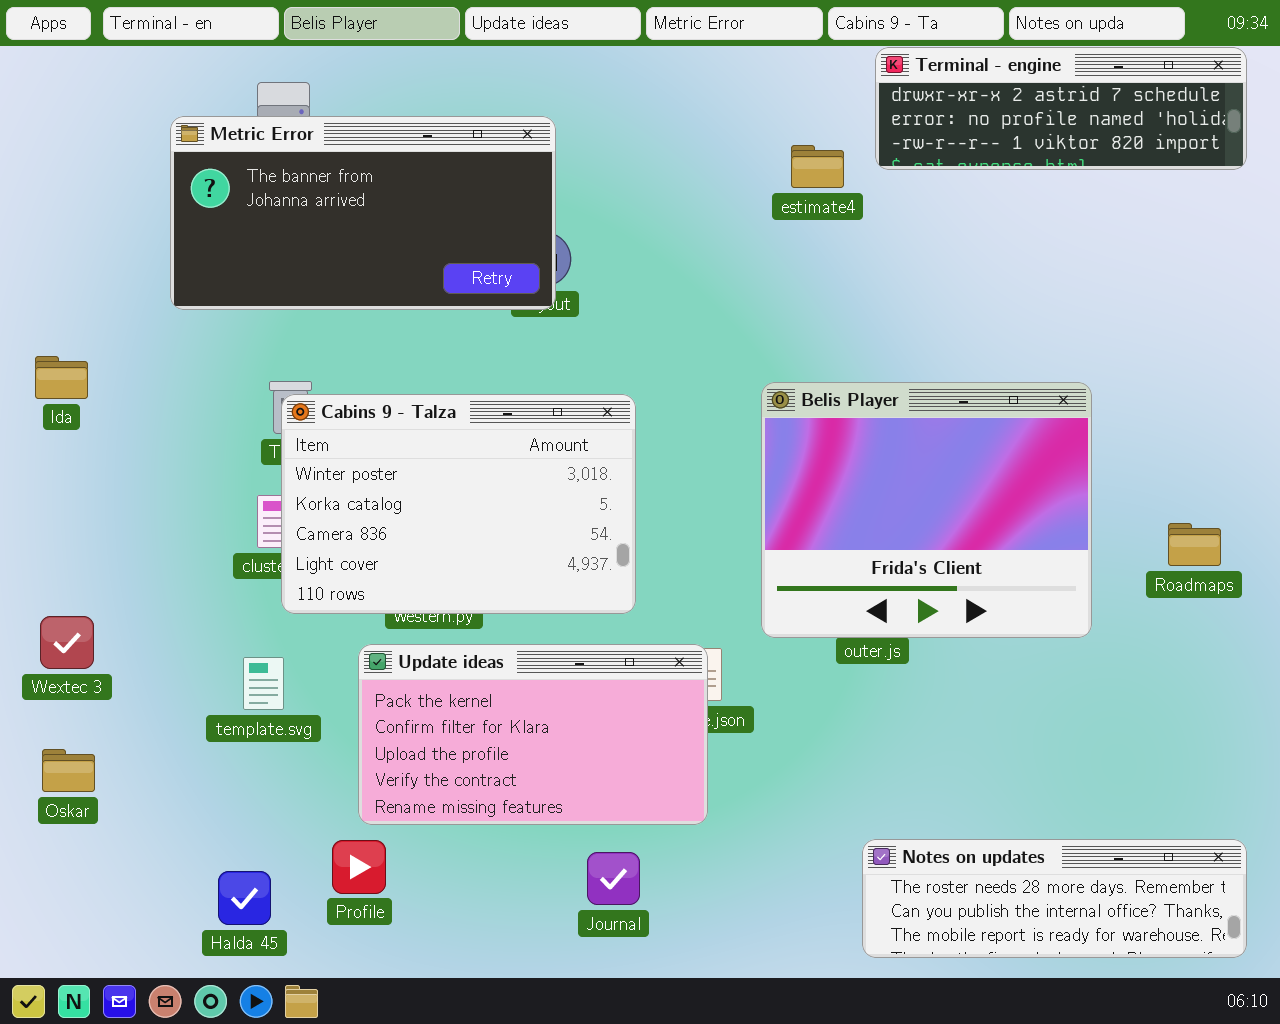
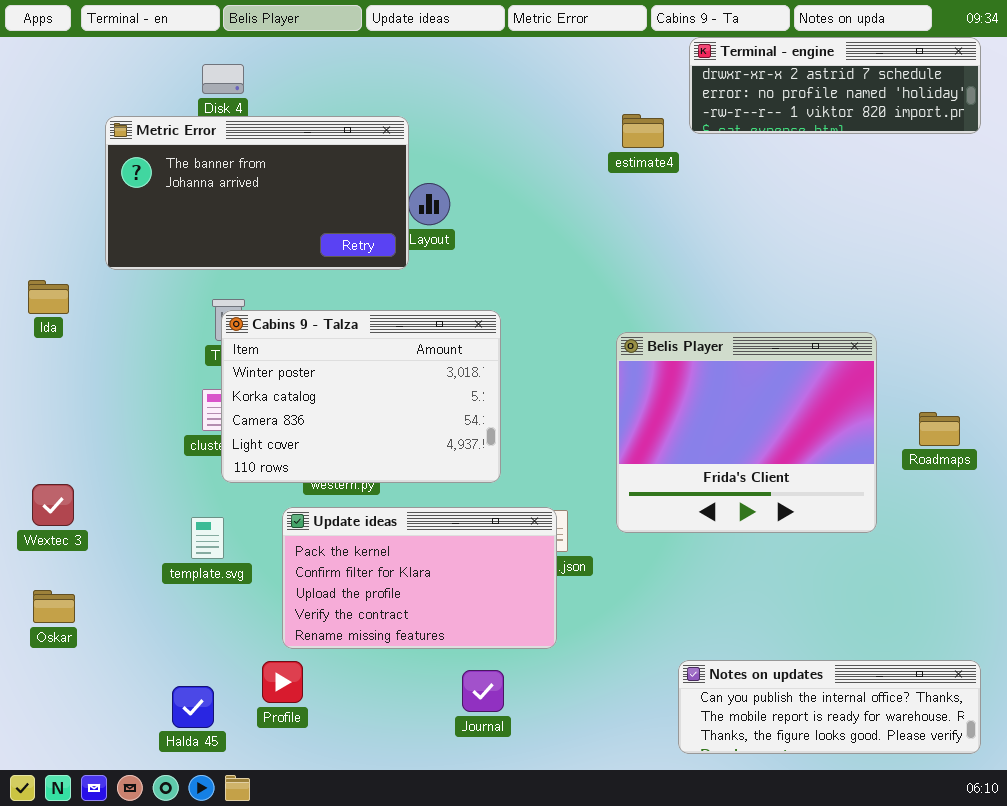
Metric Error: [170,116,556,310] -> [105,116,409,270], moved
Belis Player: [761,382,1092,638] -> [616,332,877,533], moved
Notes on updates: [862,839,1247,958] -> [678,660,981,754], scrolled down 1 row

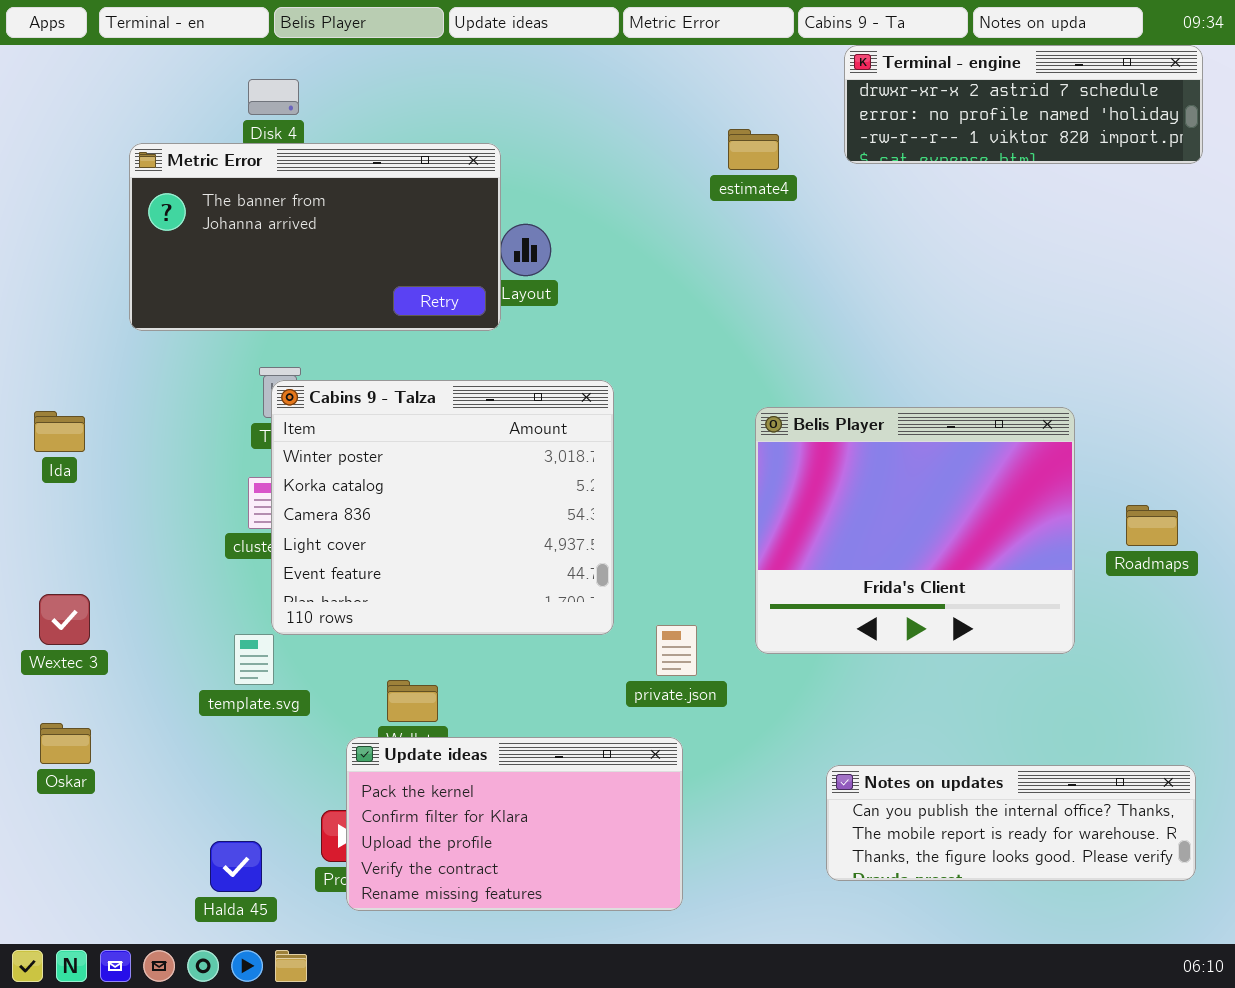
estimate4: [622,114,664,148] -> [728,129,779,170], moved
Ida: [28,280,69,314] -> [34,411,85,452], moved
Cabins 9 - Talza: [221,310,501,483] -> [271,380,614,635], resized
Update ideas: [282,507,557,649] -> [346,737,683,911], moved
Notes on updates: [678,660,981,754] -> [826,765,1196,881], moved

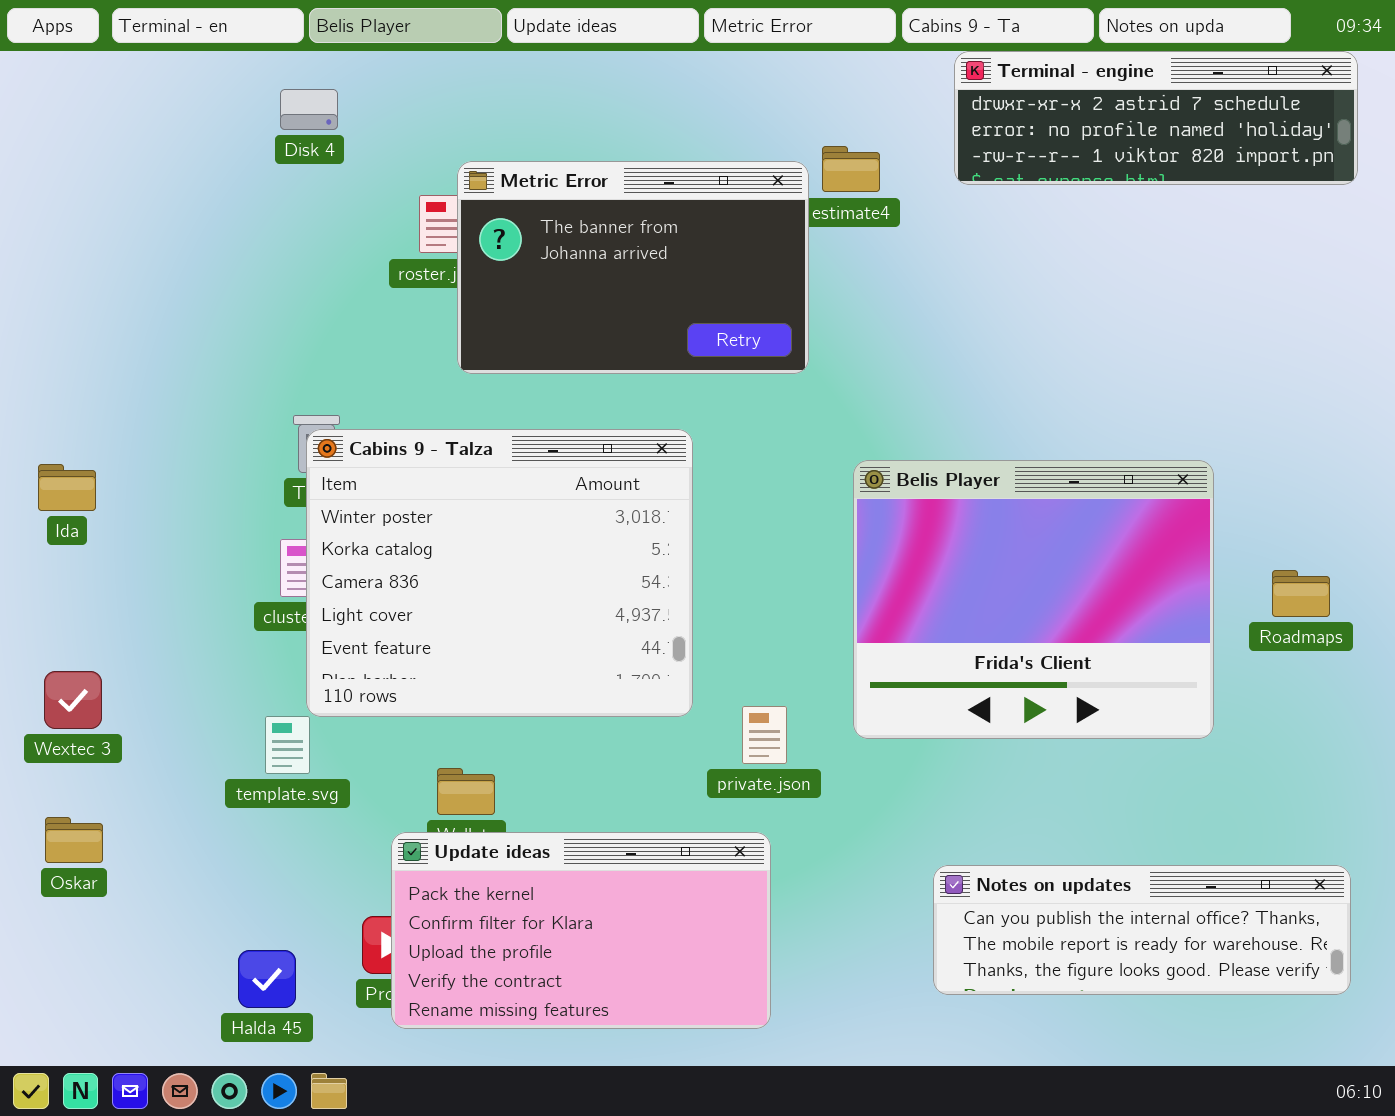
Metric Error: [129,143,501,331] -> [457,161,809,374], moved, resized

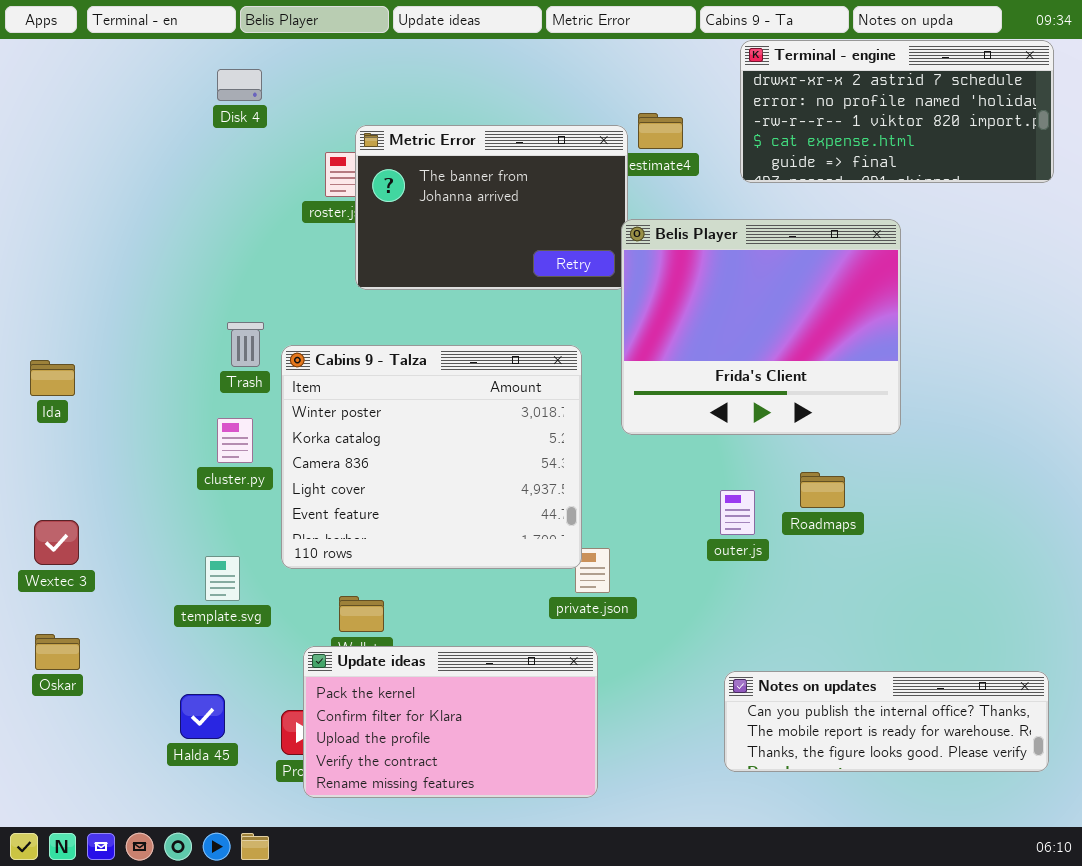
Terminal - engine: [954,51,1358,185] -> [740,40,1054,183], resized
Cabins 9 - Talza: [306,429,693,717] -> [281,345,582,569], moved
Belis Player: [853,460,1214,739] -> [621,219,901,435], moved
Roadmaps: [1272,570,1330,617] -> [800,472,845,508], moved
Halda 45: [238,950,296,1008] -> [180,694,225,739], moved

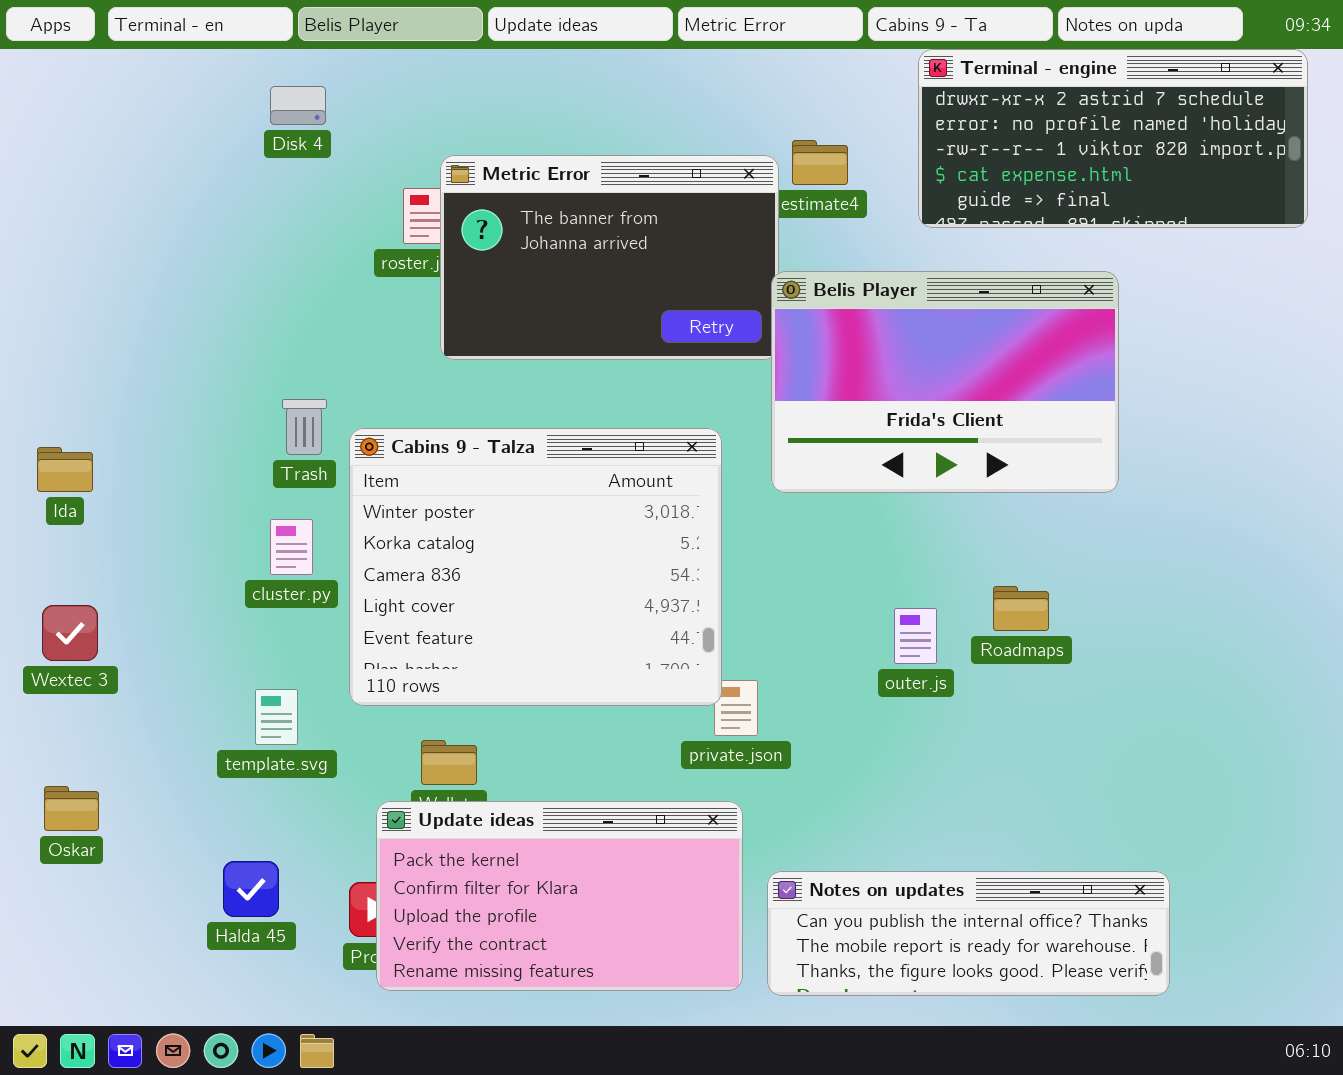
Belis Player: [621,219,901,435] -> [771,271,1119,493], resized
Wextec 3: [34,520,79,565] -> [42,605,98,661], moved
Notes on updates: [724,671,1049,772] -> [767,871,1170,996], moved

